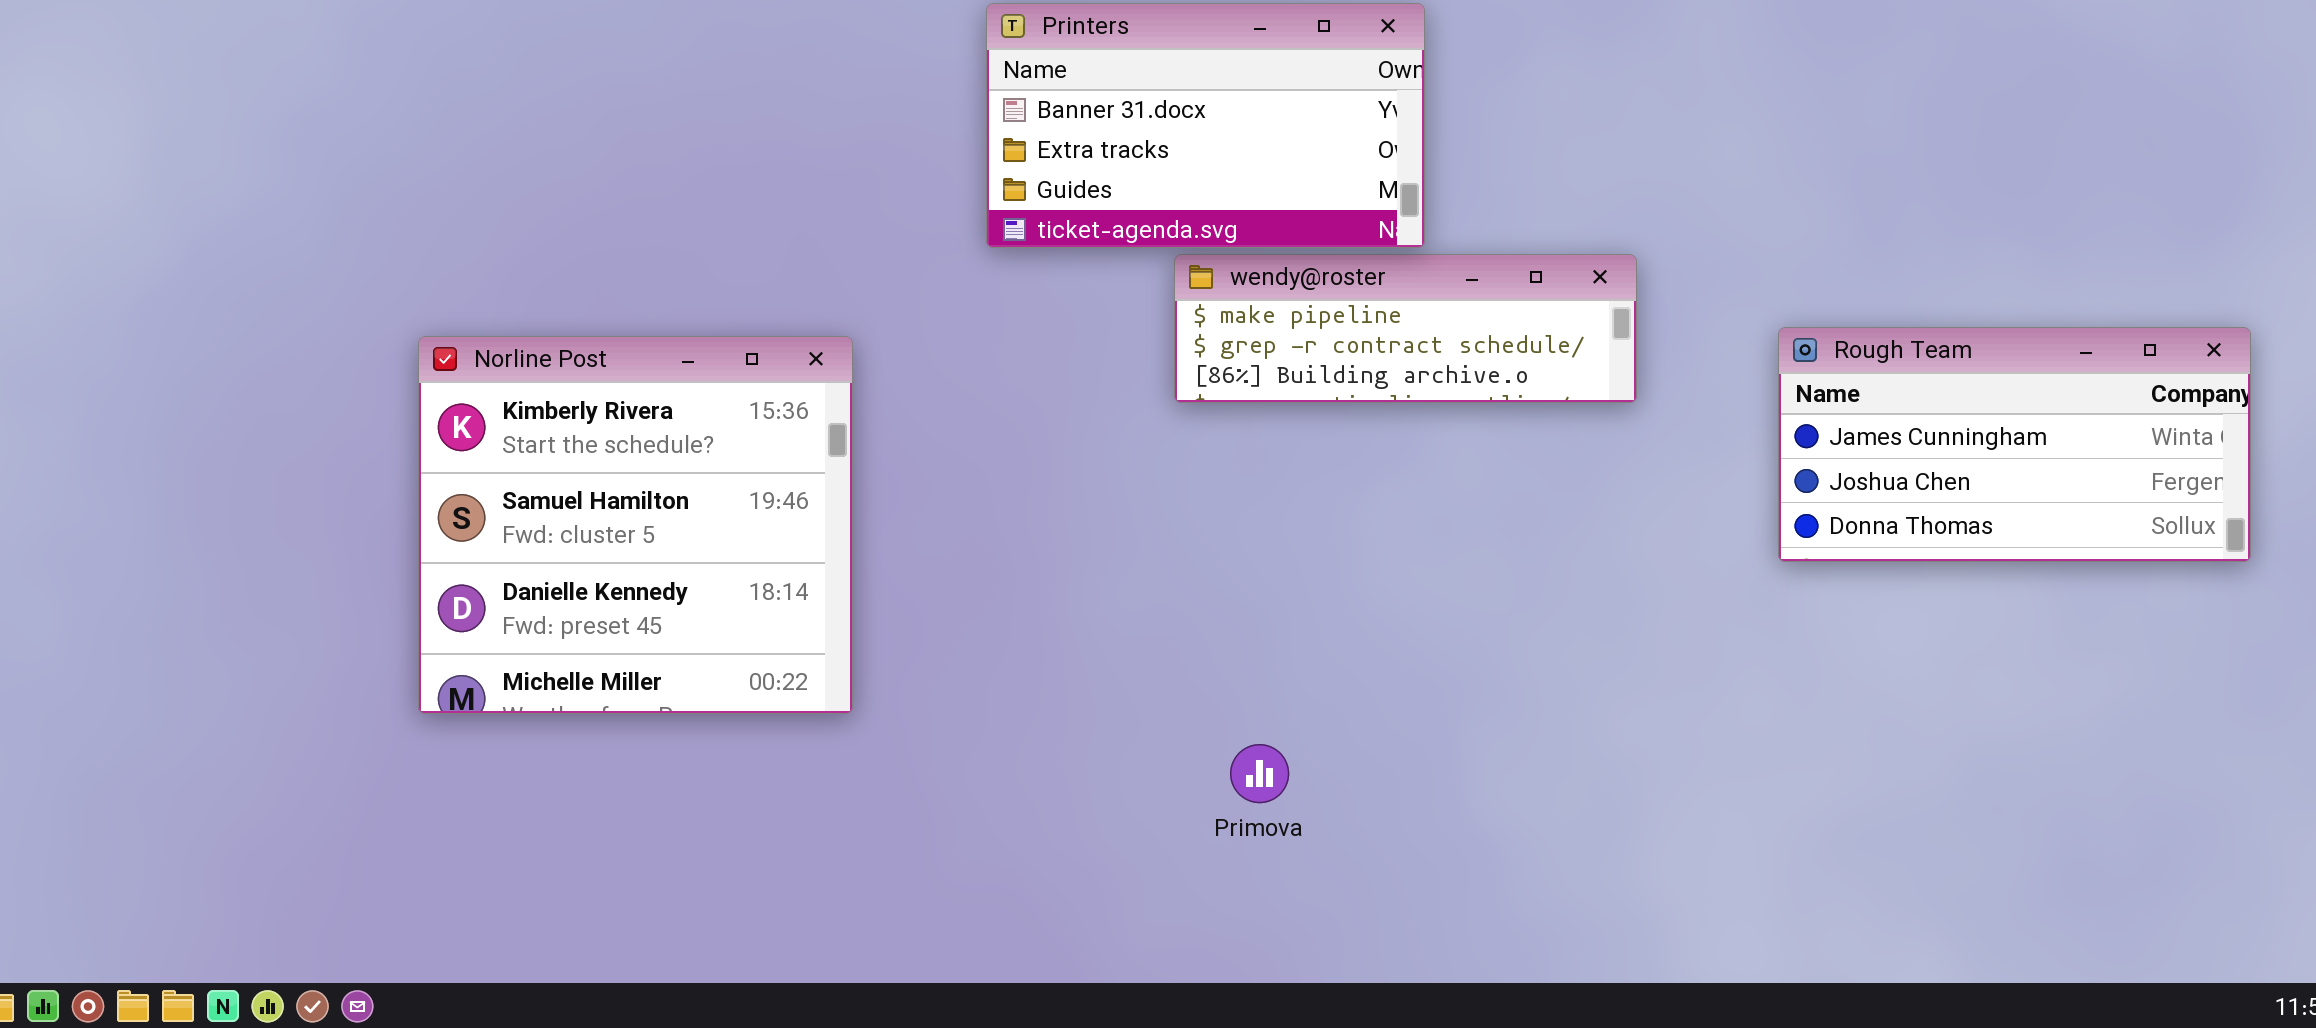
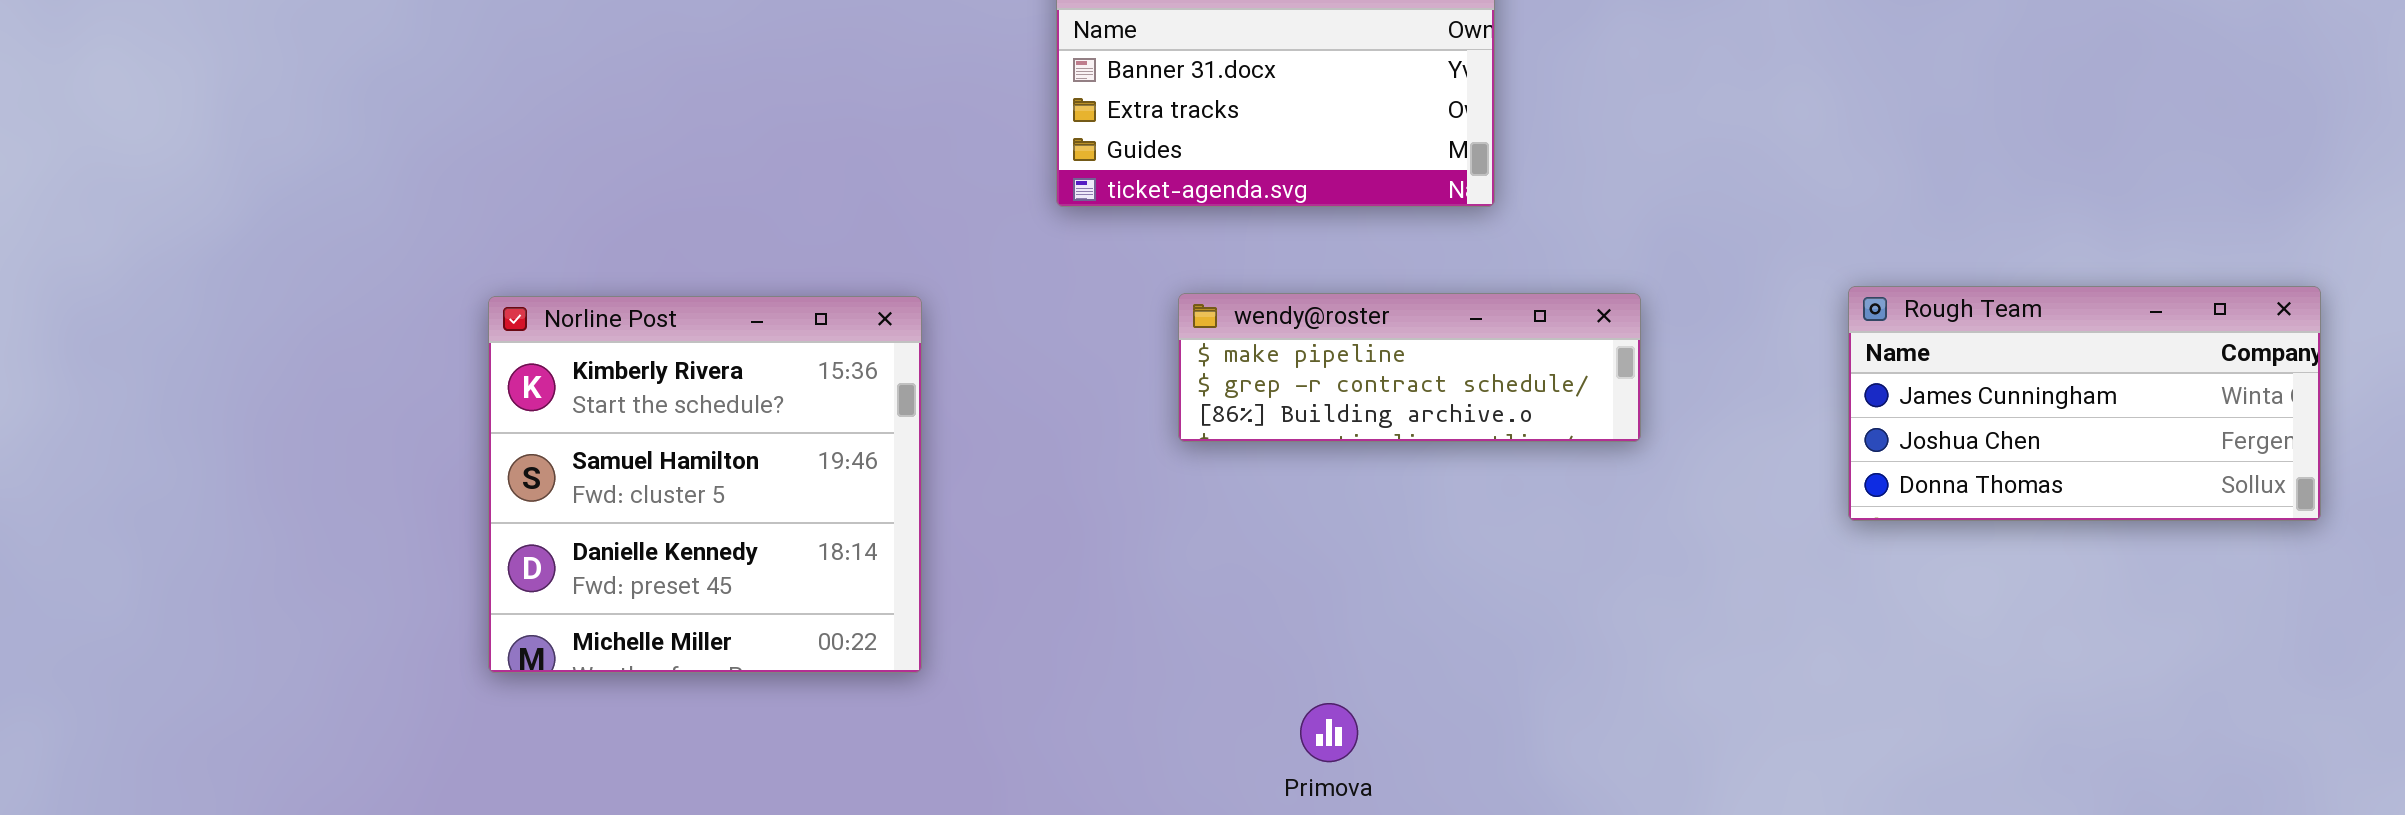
wendy@roster: [1174,254,1637,403] -> [1178,293,1641,442], moved

